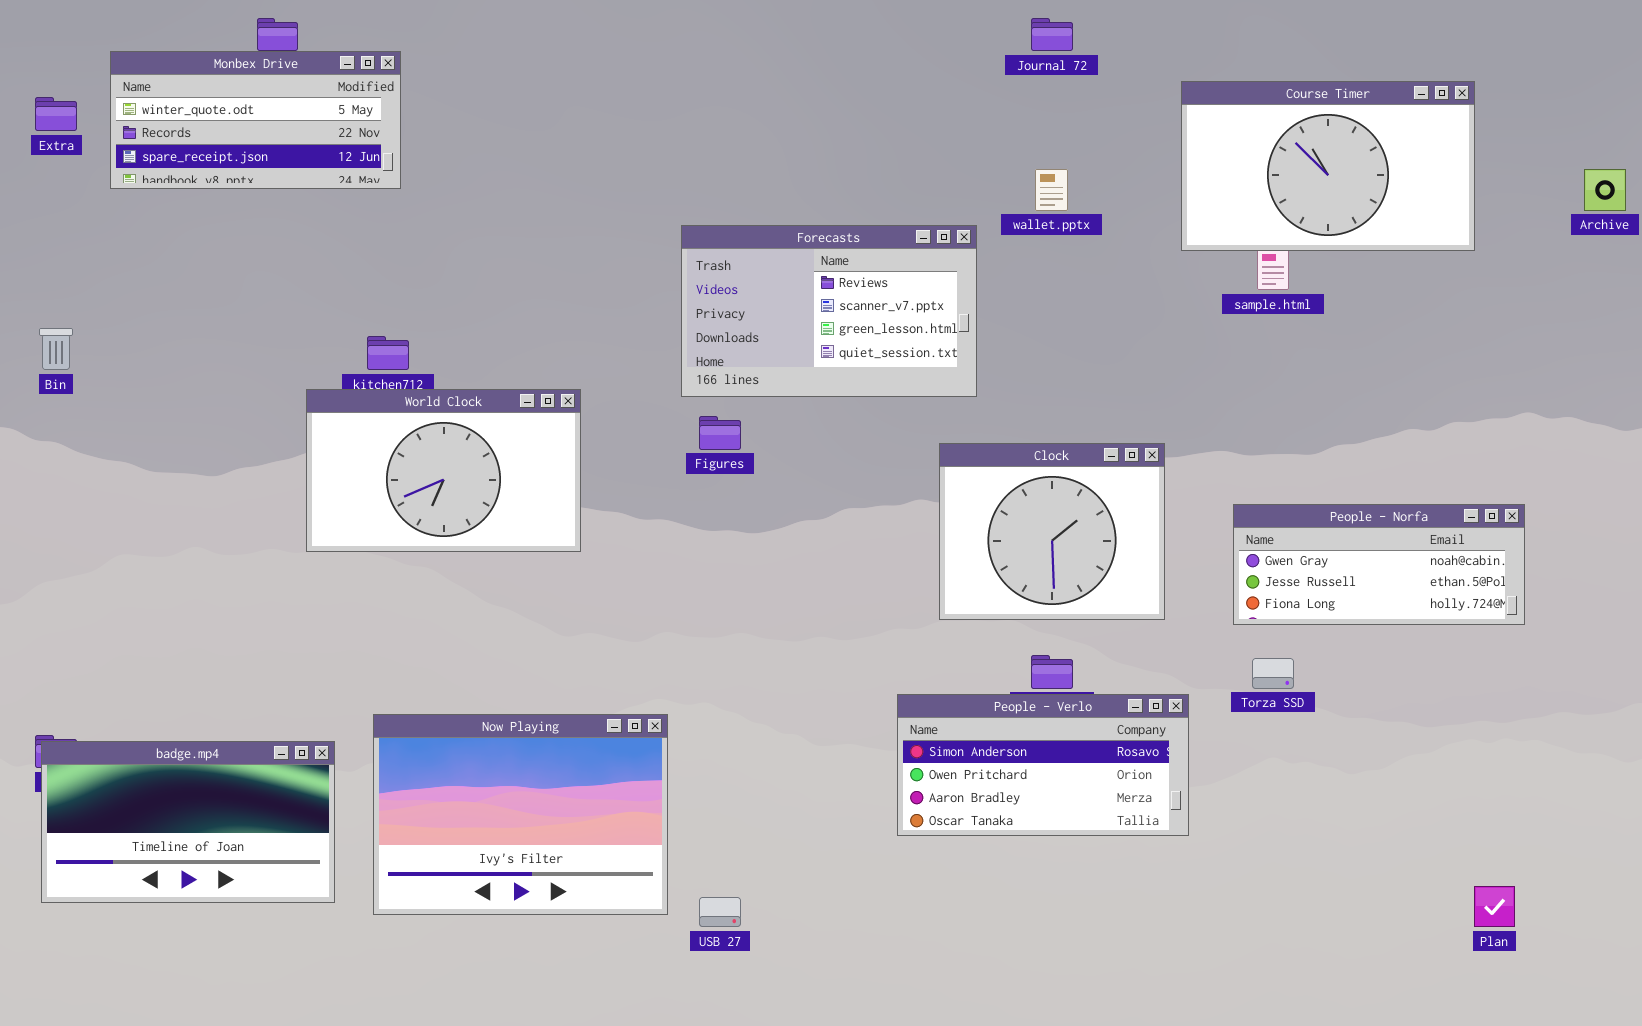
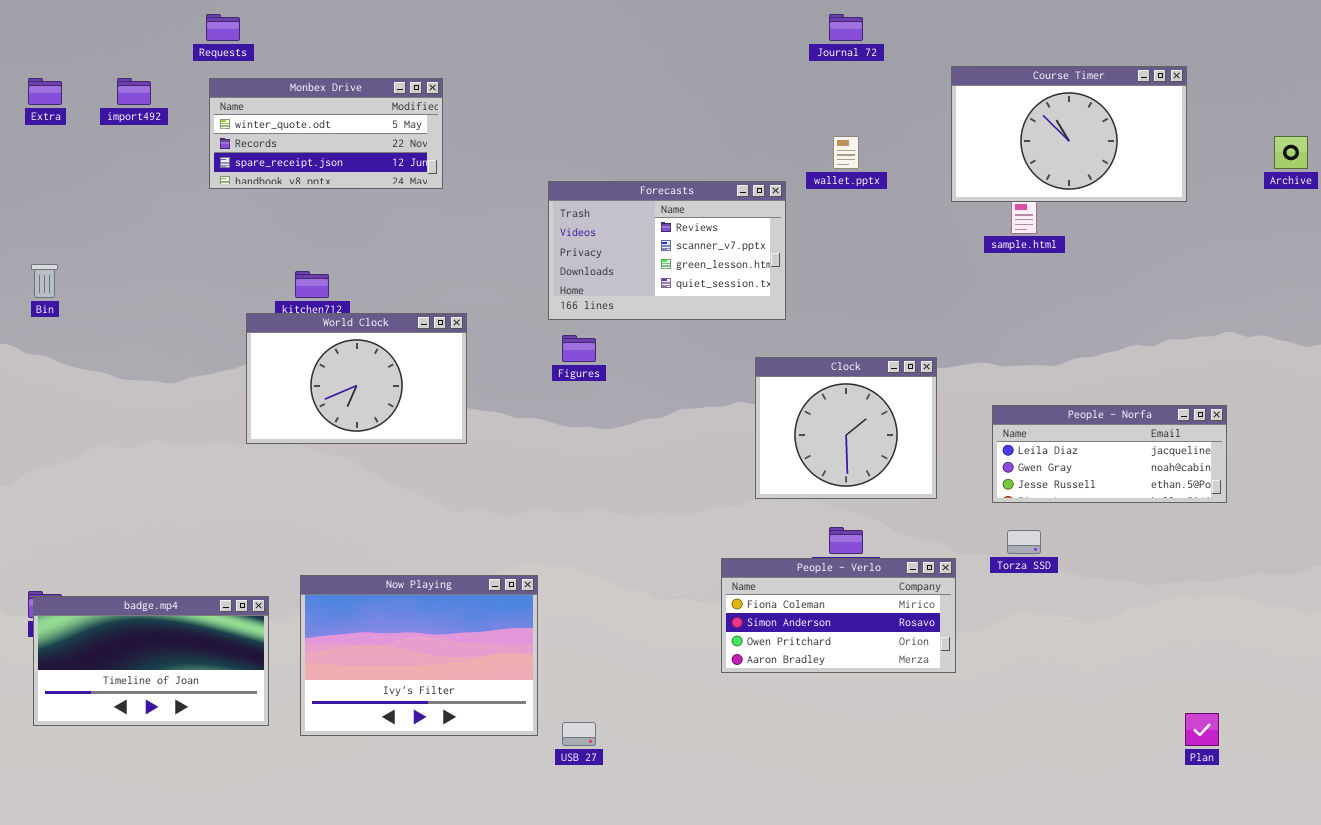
Monbex Drive: [110,51,401,189] -> [209,78,443,189], moved
People - Norfa: [1233,504,1525,625] -> [992,405,1227,503], scrolled up 1 row
People - Verlo: [897,694,1189,836] -> [721,558,956,673], scrolled up 1 row

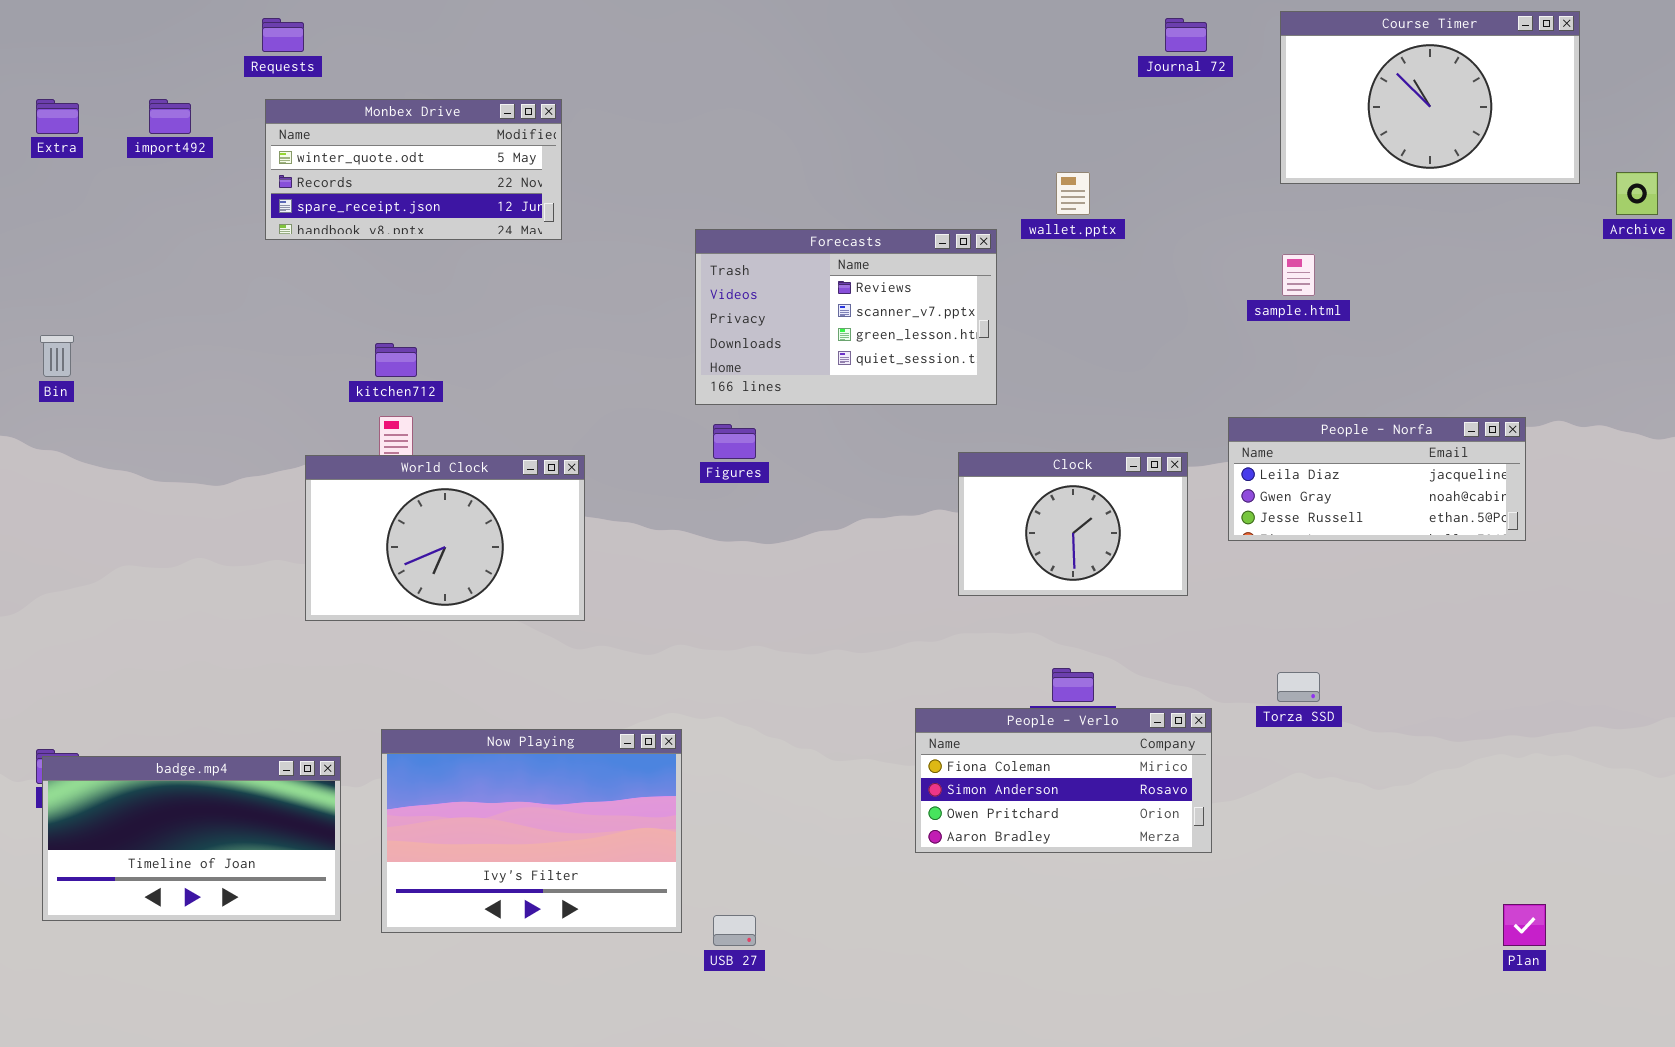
Journal 72: [829,14,863,41] -> [1165,18,1207,52], moved
Course Timer: [951,66,1187,202] -> [1280,11,1580,184], moved
World Clock: [246,313,467,444] -> [305,455,585,621], moved
Clock: [755,357,937,499] -> [958,452,1188,596], resized
People - Norfa: [992,405,1227,503] -> [1228,417,1526,541], moved

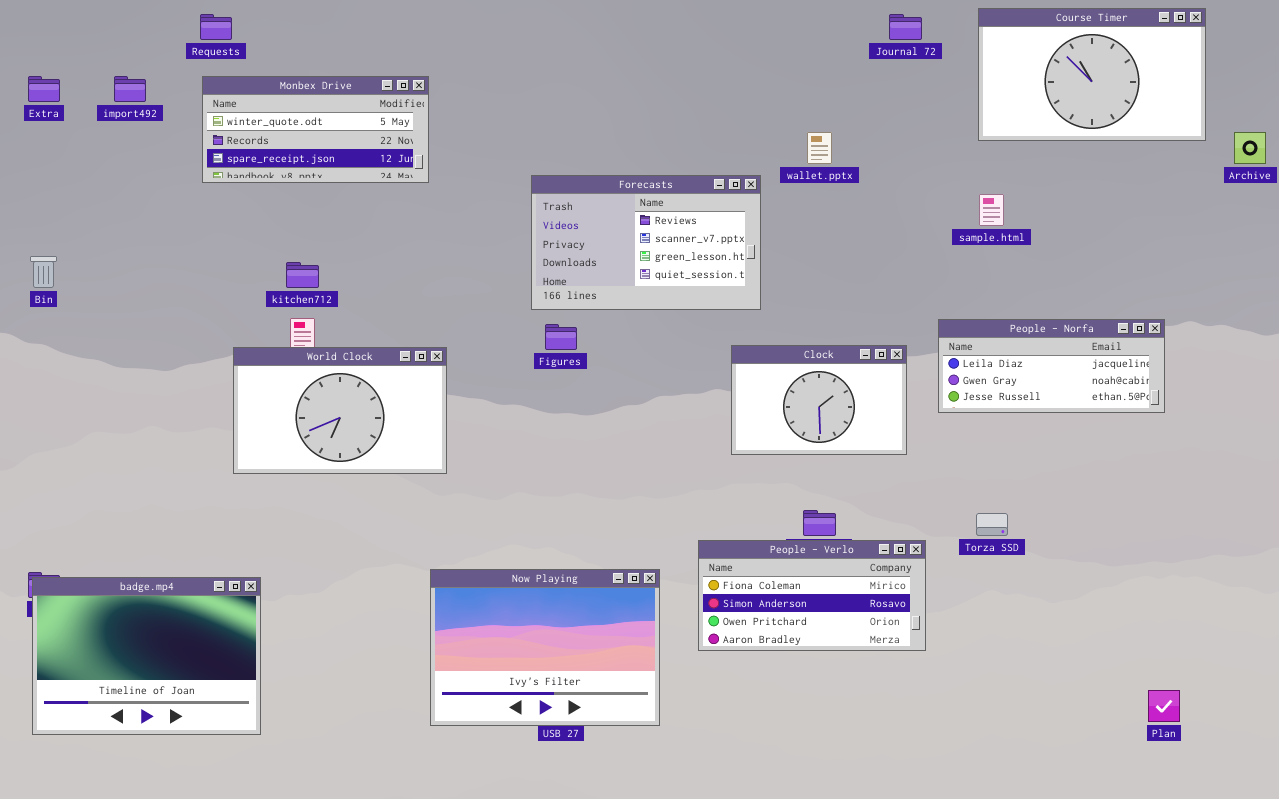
Now Playing: [381,729,682,933] -> [430,569,660,726], moved
badge.mp4: [42,756,341,921] -> [32,577,261,735], resized

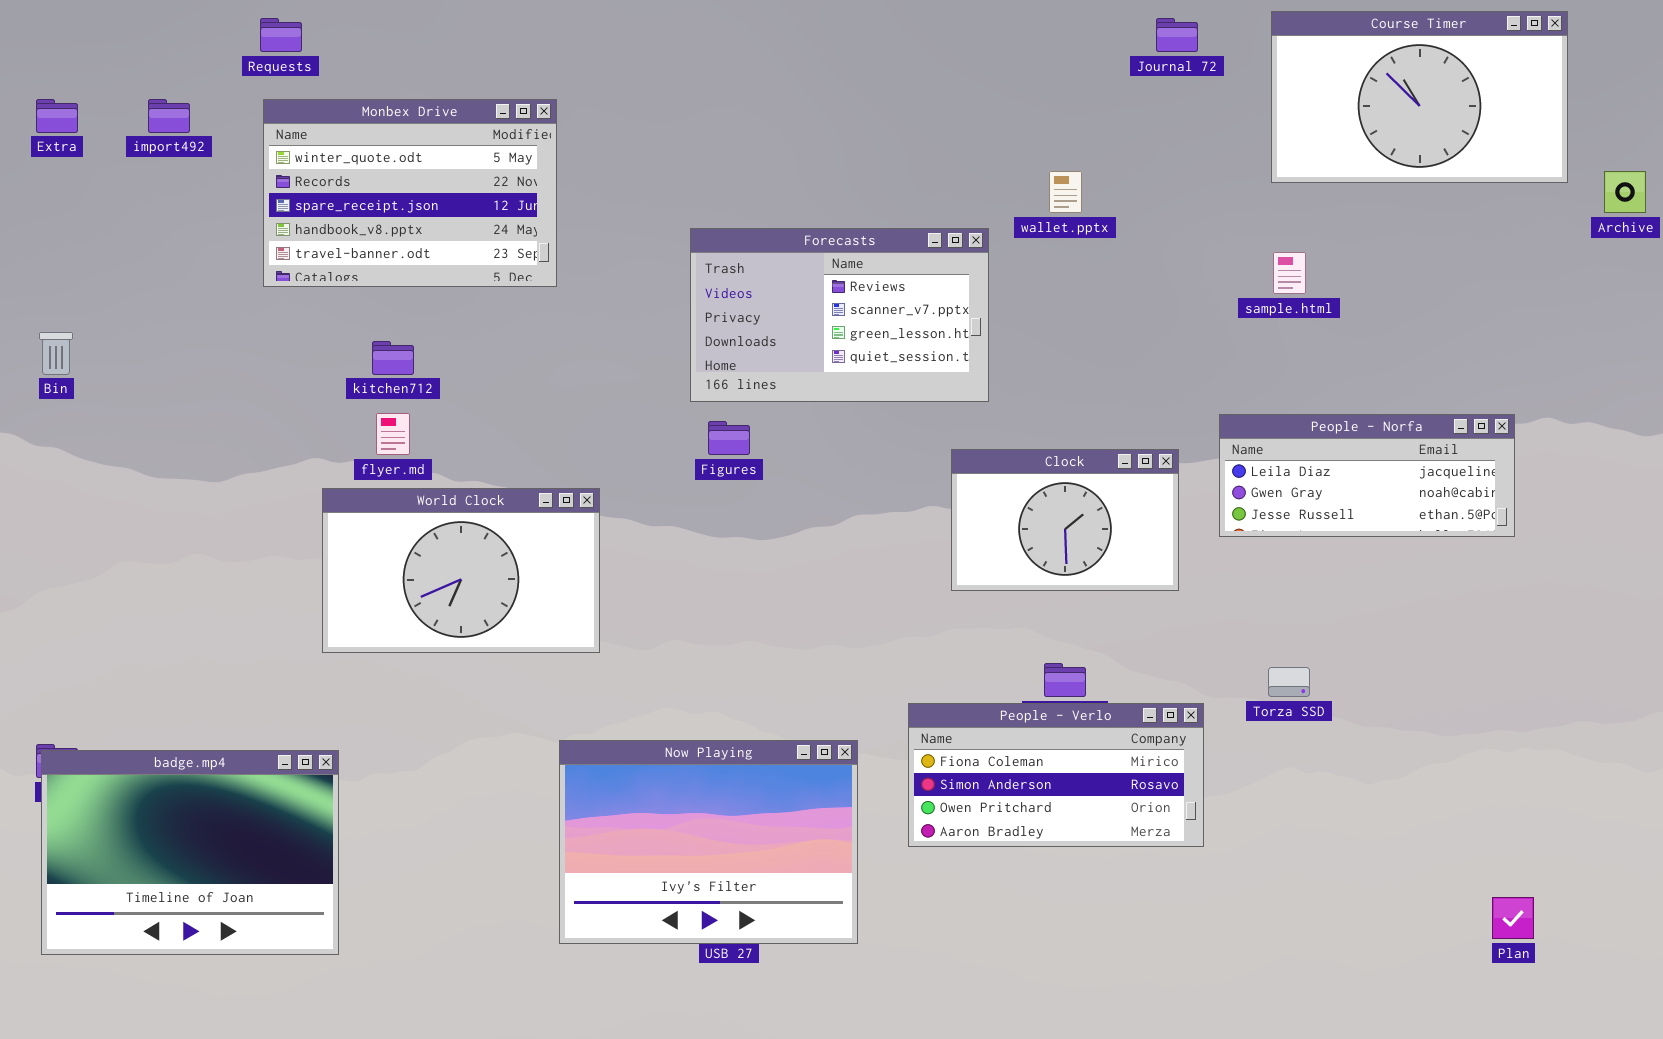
Monbex Drive: [202,76,429,183] -> [263,99,557,287], resized
World Clock: [233,347,447,474] -> [322,488,600,653], moved

